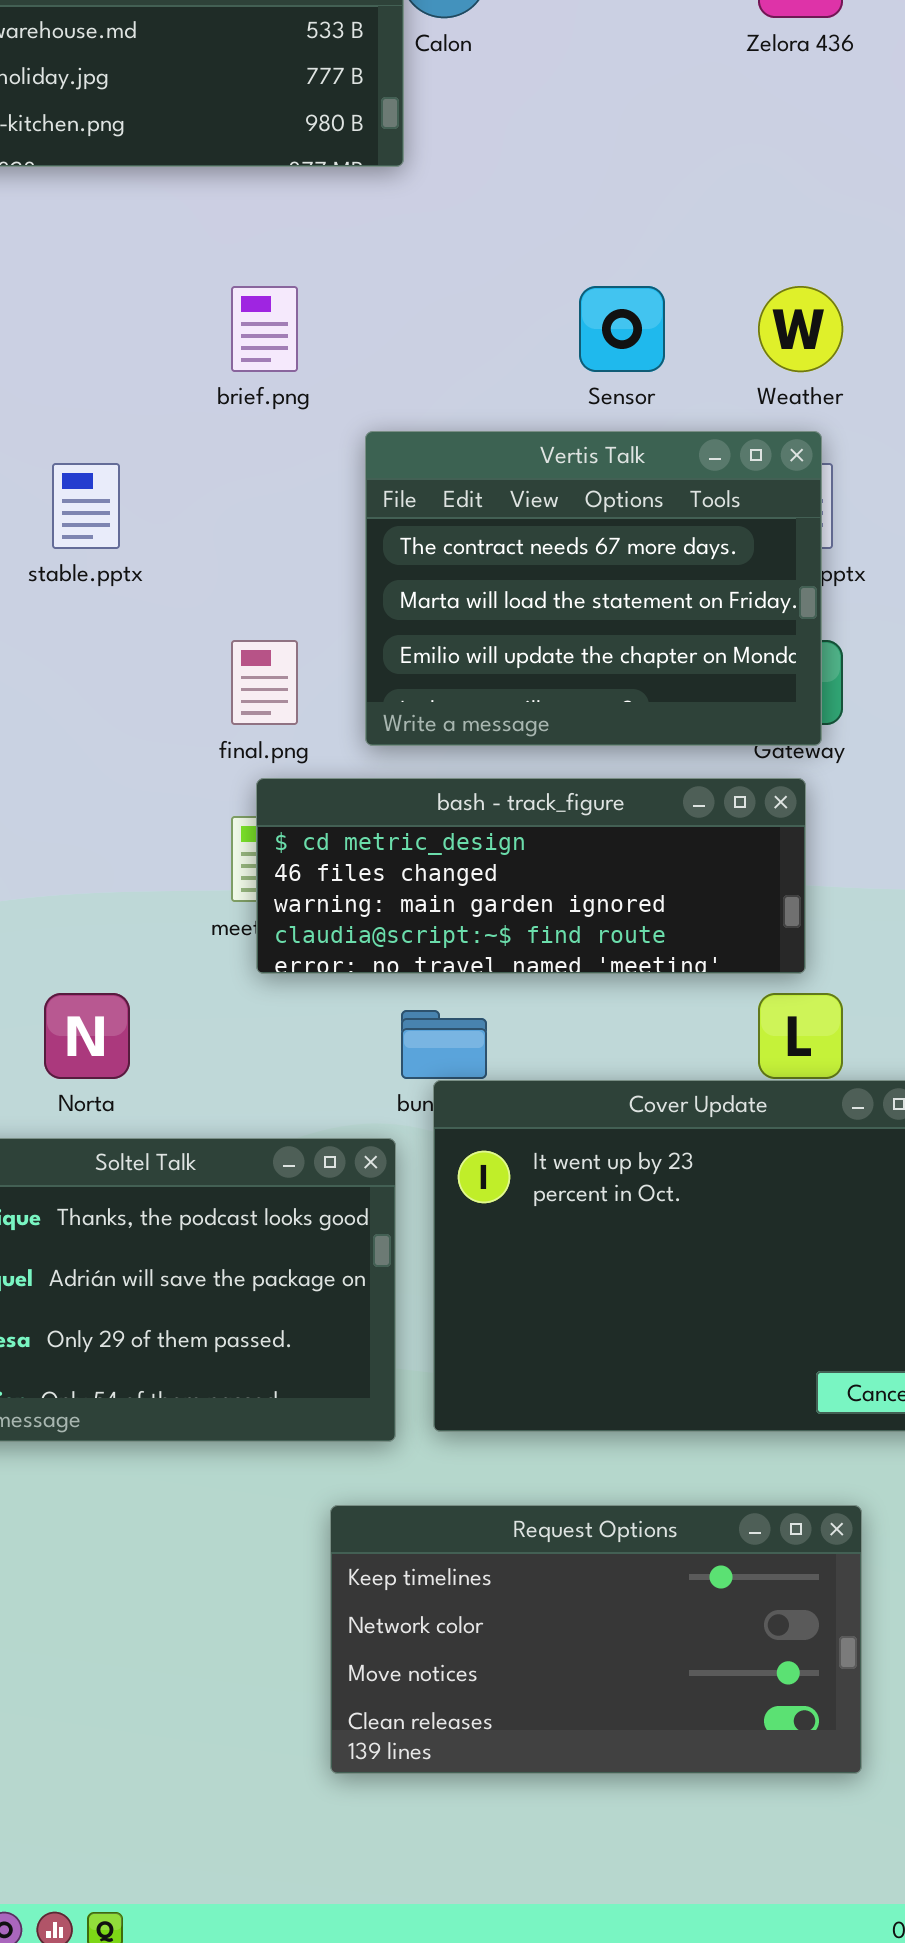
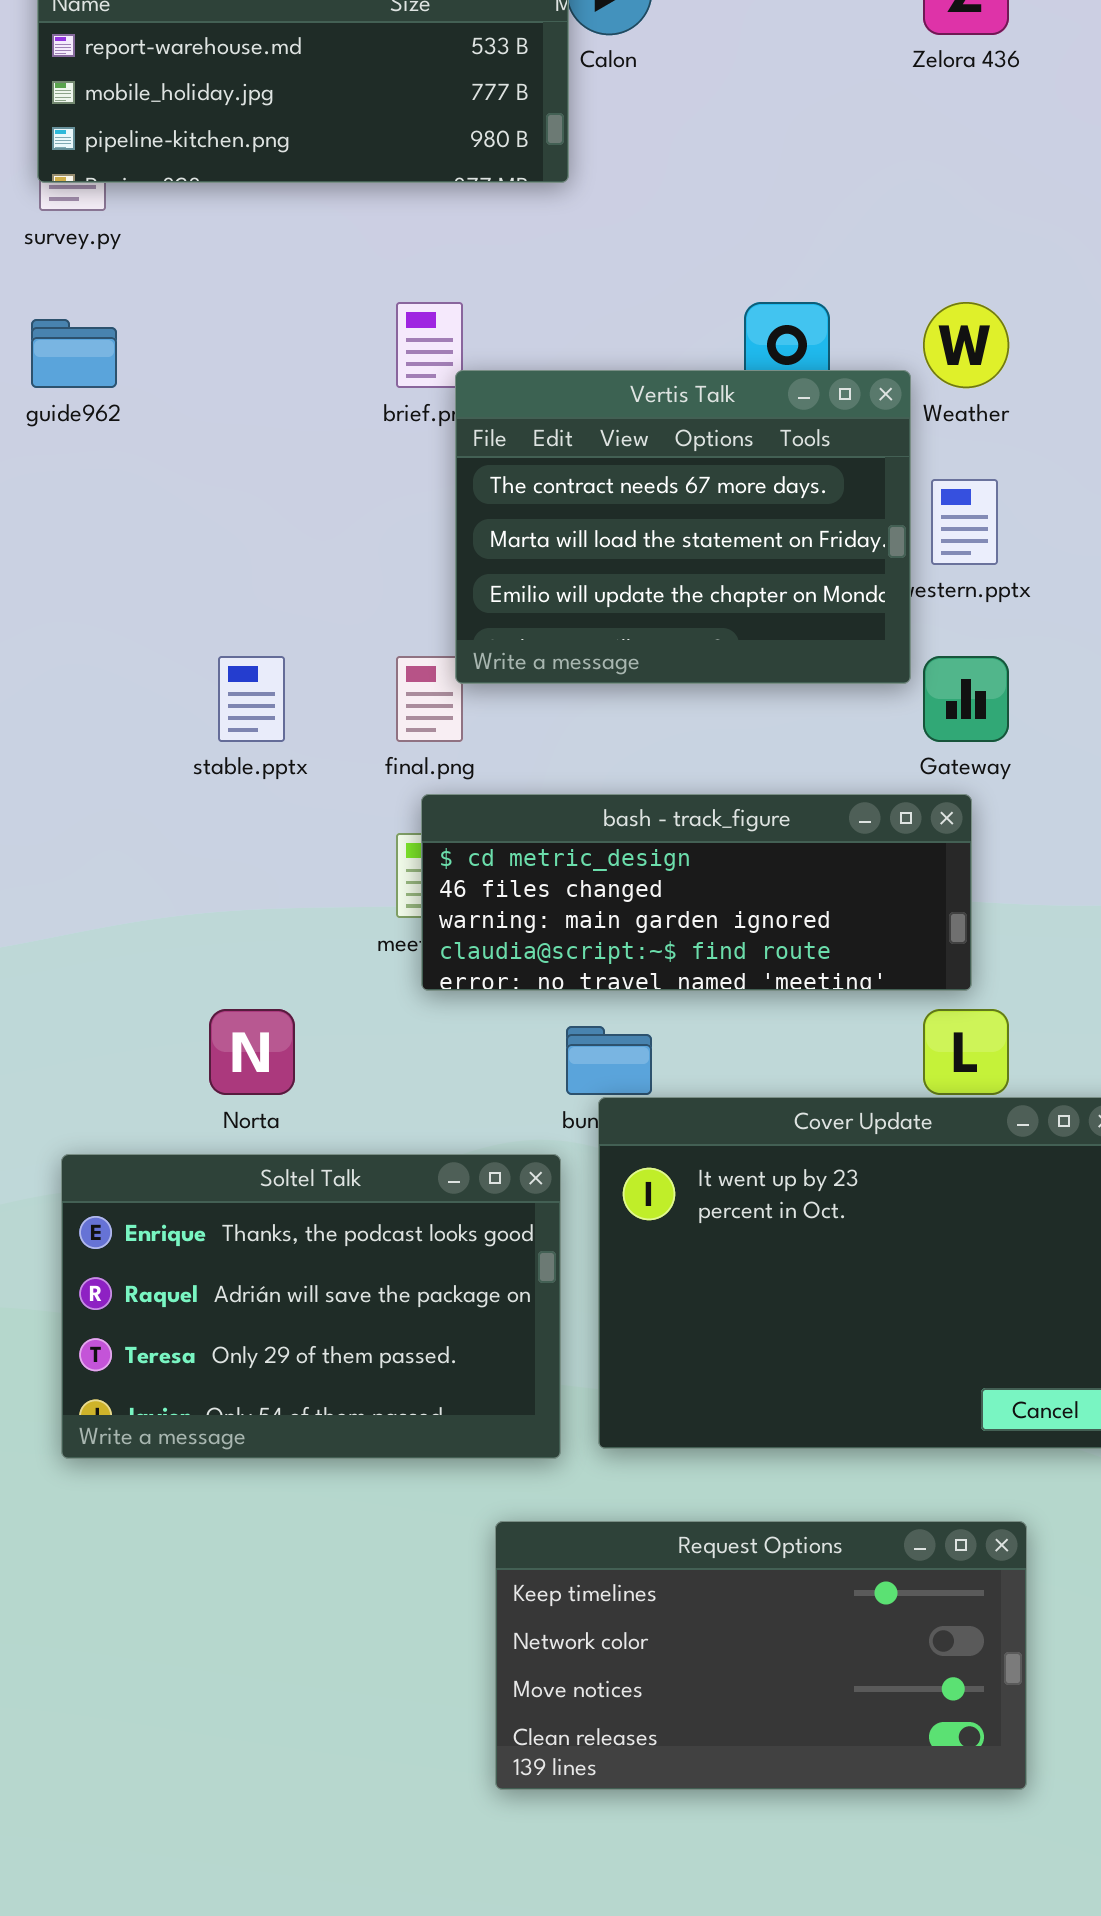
Vertis Talk: [365,431,822,746] -> [455,370,911,684], moved
stable.pptx: [52,463,120,549] -> [218,656,285,742], moved

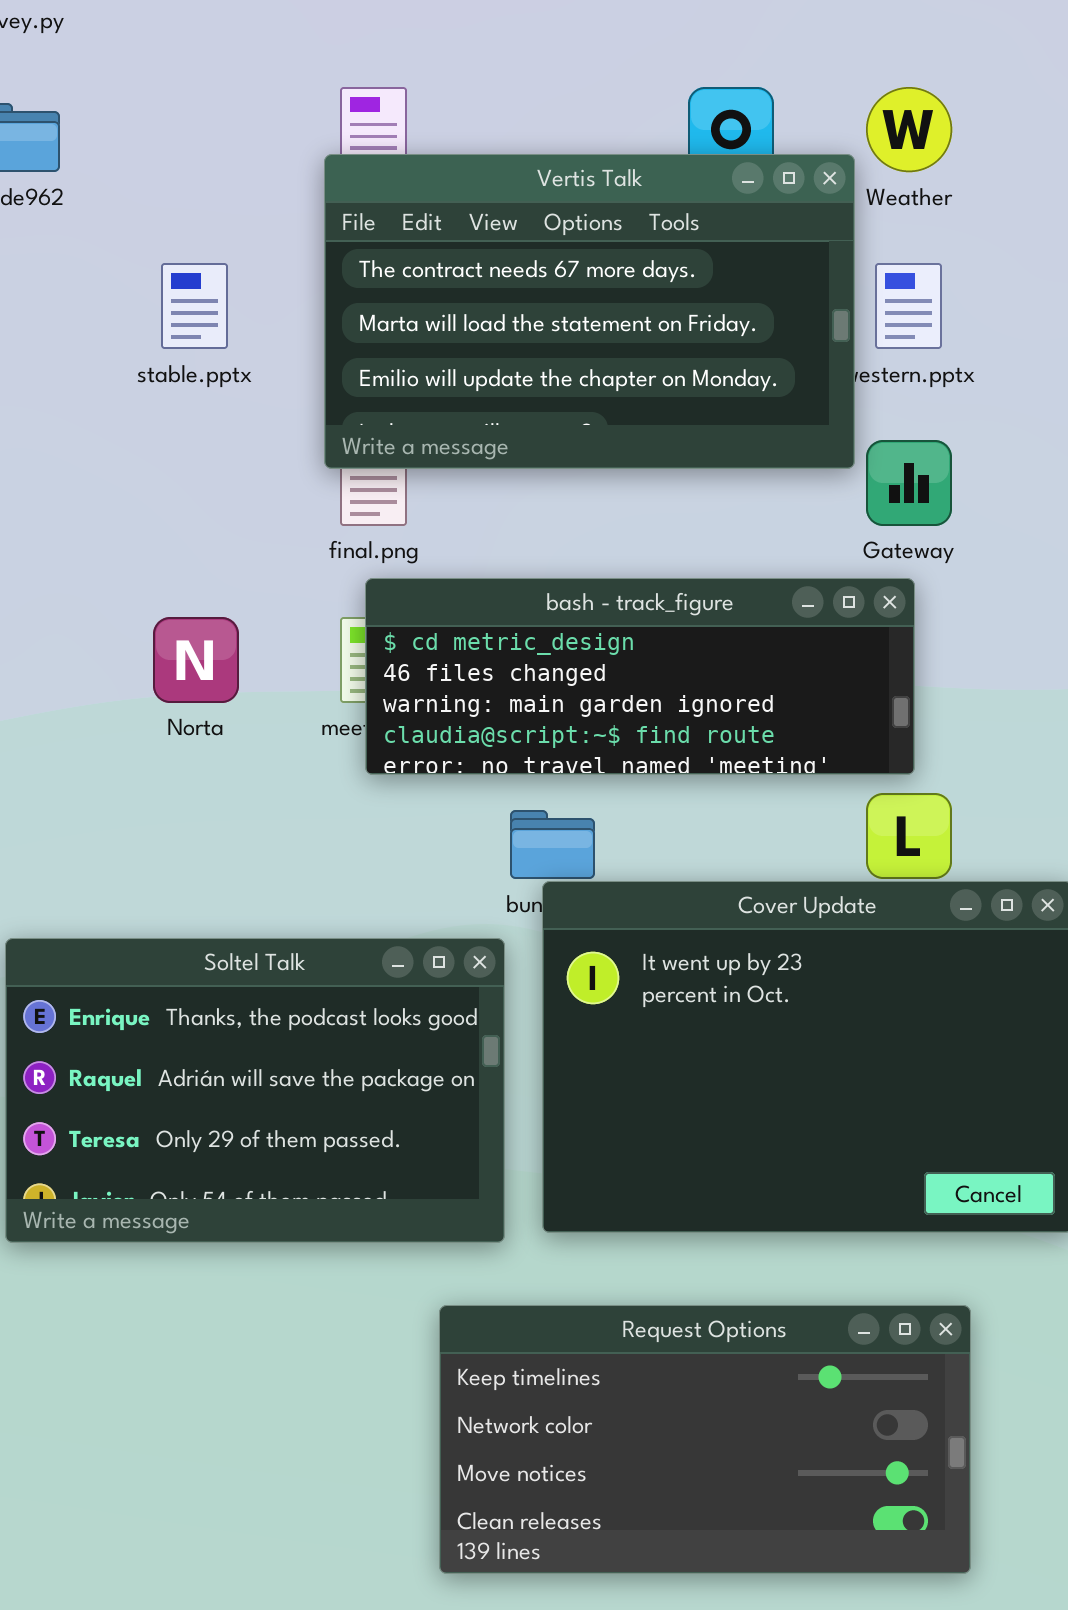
Vertis Talk: [455,370,911,684] -> [324,154,855,469], resized
stable.pptx: [218,656,285,742] -> [161,263,228,349], moved
Norta: [209,1009,295,1095] -> [153,617,239,703], moved

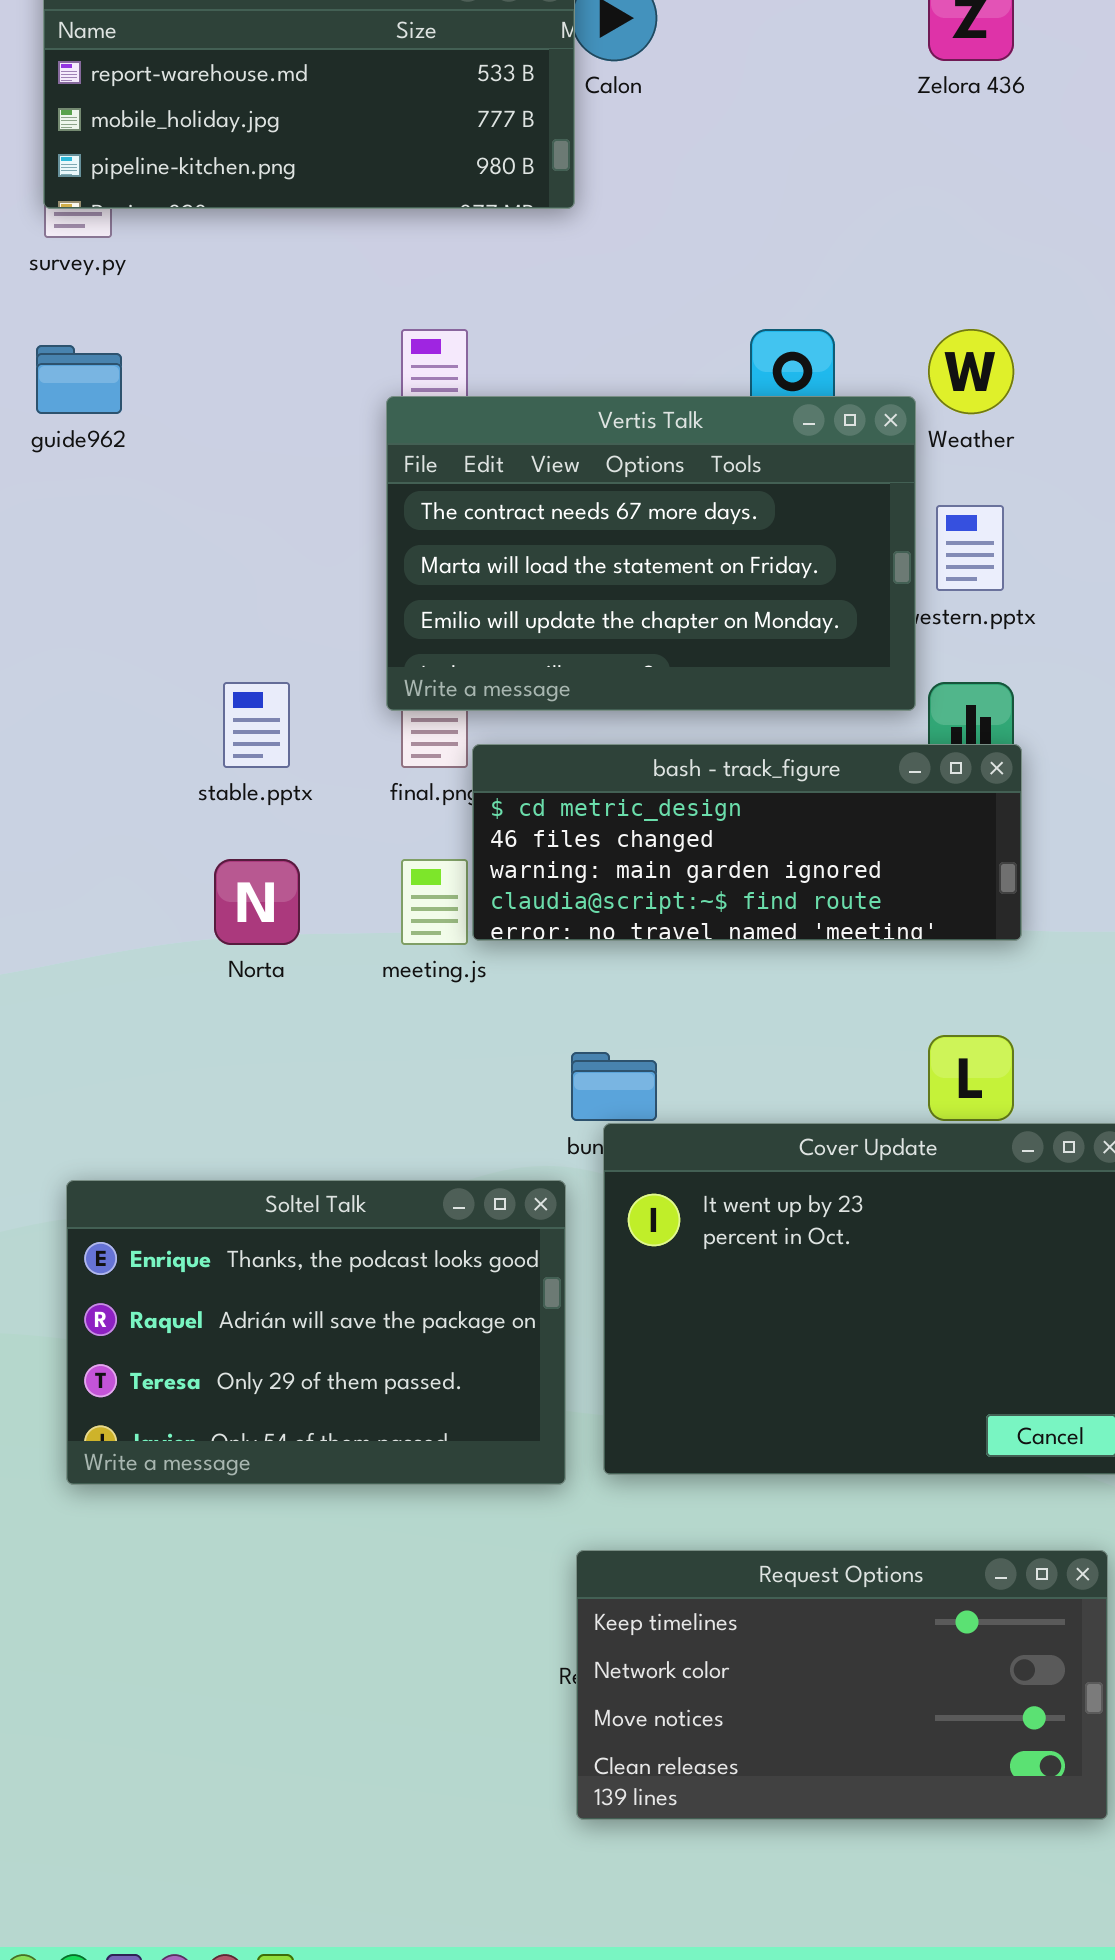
stable.pptx: [161,263,228,349] -> [223,682,290,768], moved
bash - track_figure: [365,578,915,775] -> [472,744,1022,941], moved
Request Options: [439,1305,971,1574] -> [576,1550,1108,1820], moved

